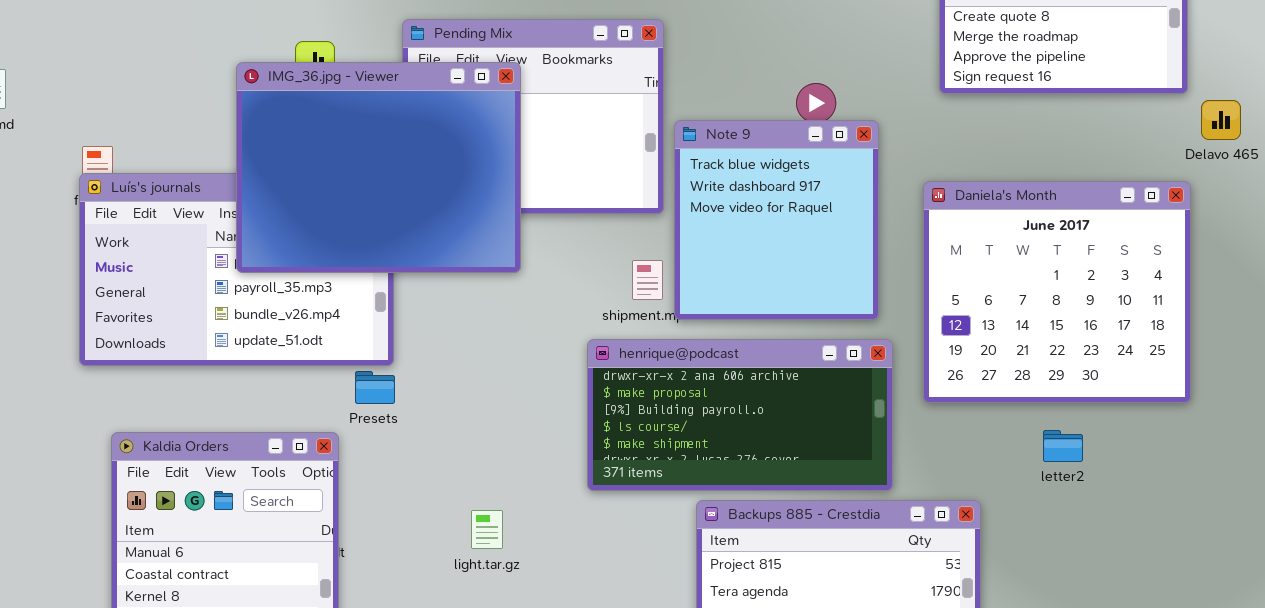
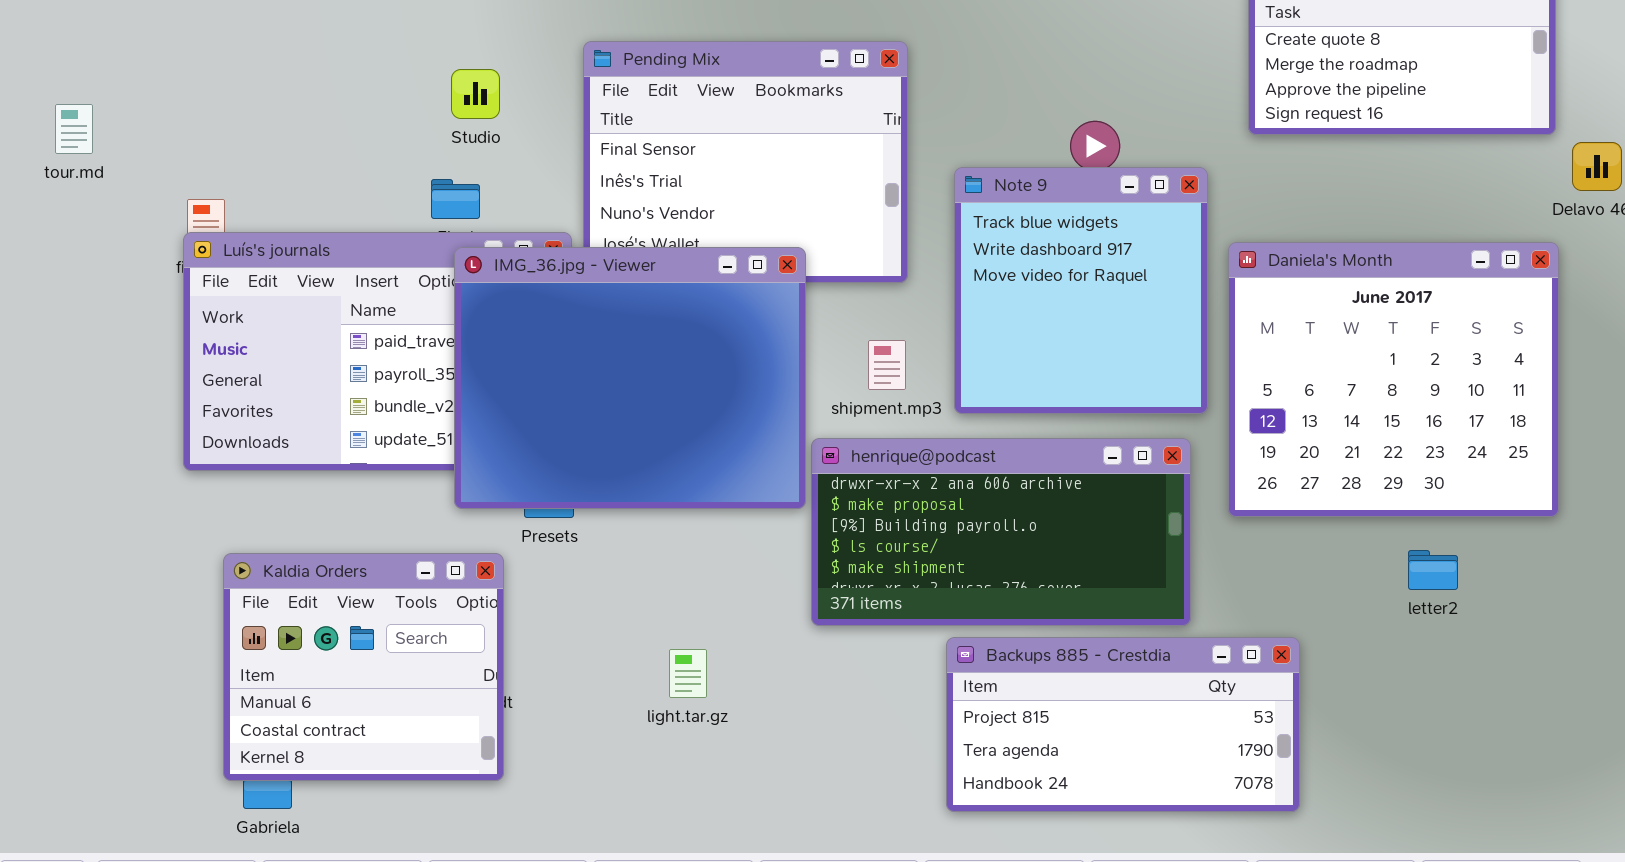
IMG_36.jpg - Viewer: [236,62,521,273] -> [454,247,806,509], moved
Note 9: [674,120,879,320] -> [954,167,1208,414], moved
letter2: [1043,430,1083,462] -> [1408,550,1458,590], moved

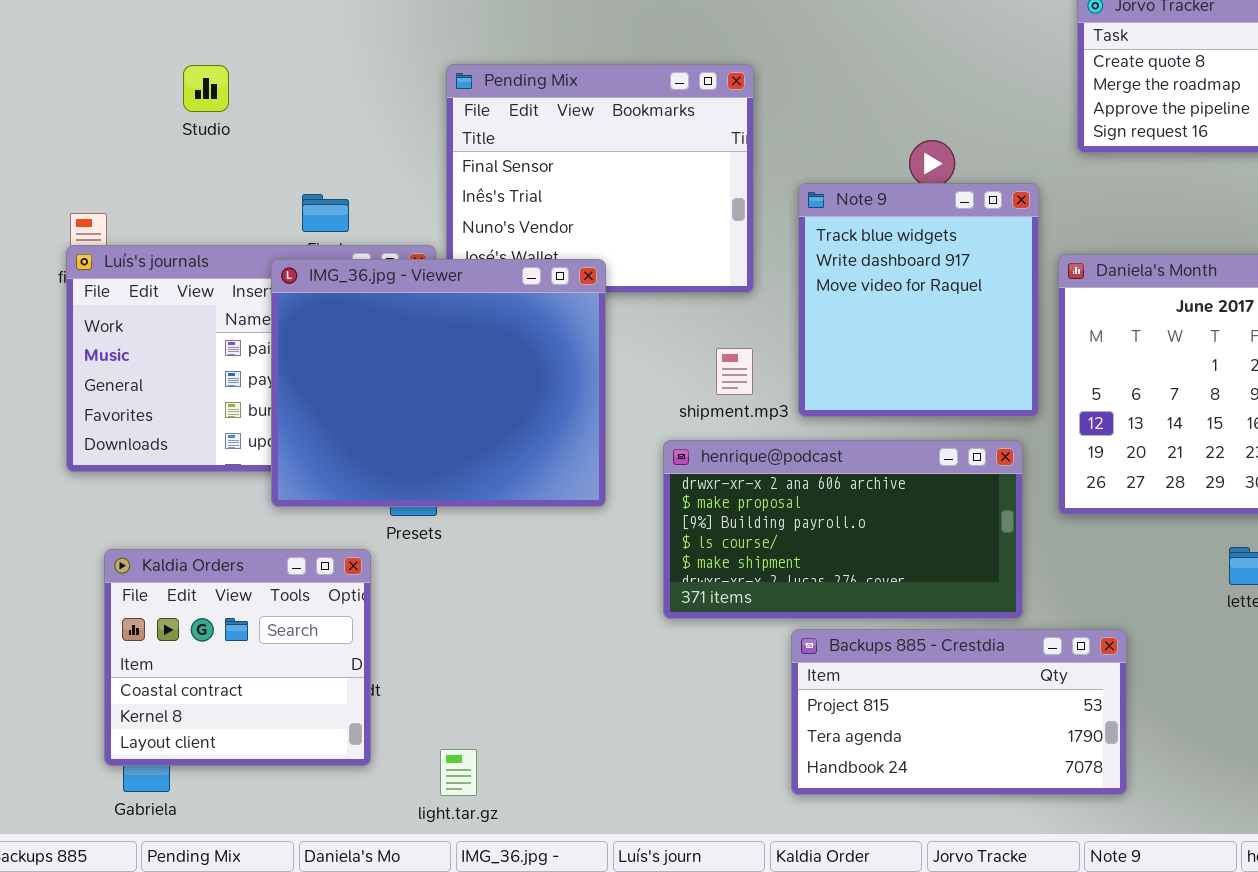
Studio: [451,69,500,119] -> [183,65,229,112], moved
IMG_36.jpg - Viewer: [454,247,806,509] -> [271,259,606,507], moved
Kaldia Orders: [223,553,504,781] -> [104,549,371,766], scrolled down 1 row
light.tar.gz: [669,649,707,698] -> [440,749,477,796], moved

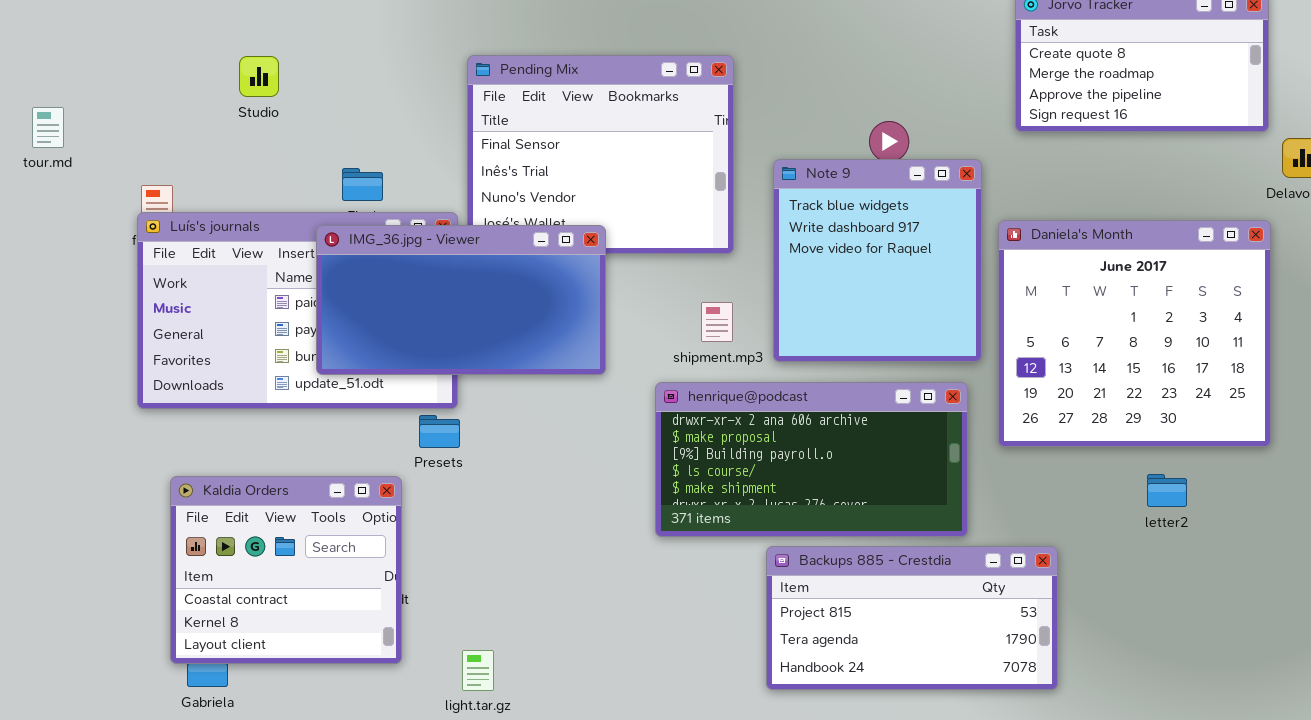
IMG_36.jpg - Viewer: [271,259,606,507] -> [316,225,606,375], resized

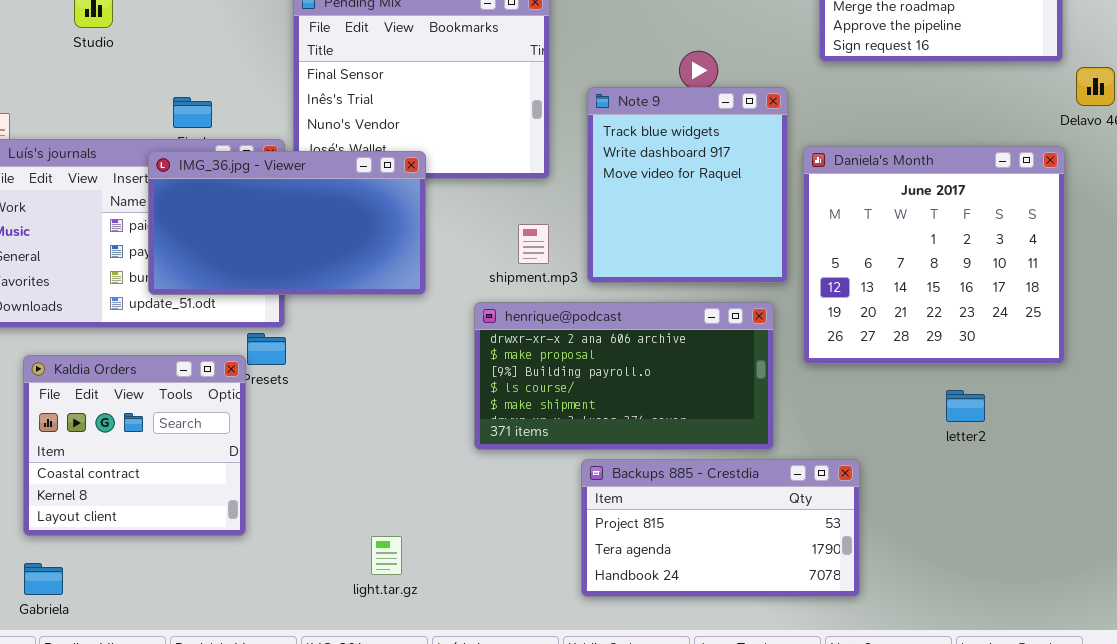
Kaldia Orders: [170,476,402,664] -> [23,355,246,536], moved
light.tar.gz: [462,650,494,691] -> [371,536,402,575], moved

